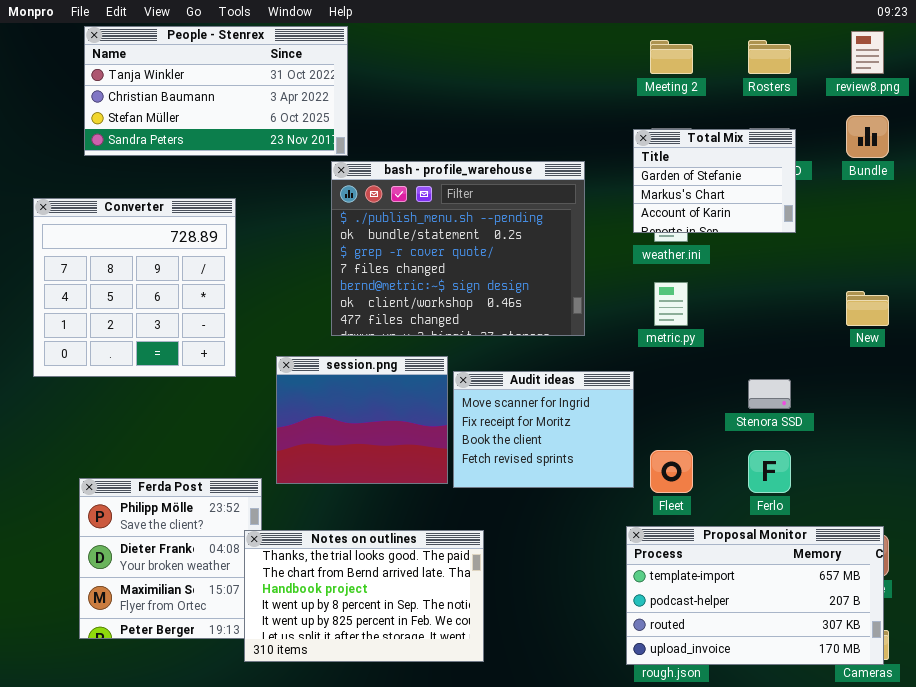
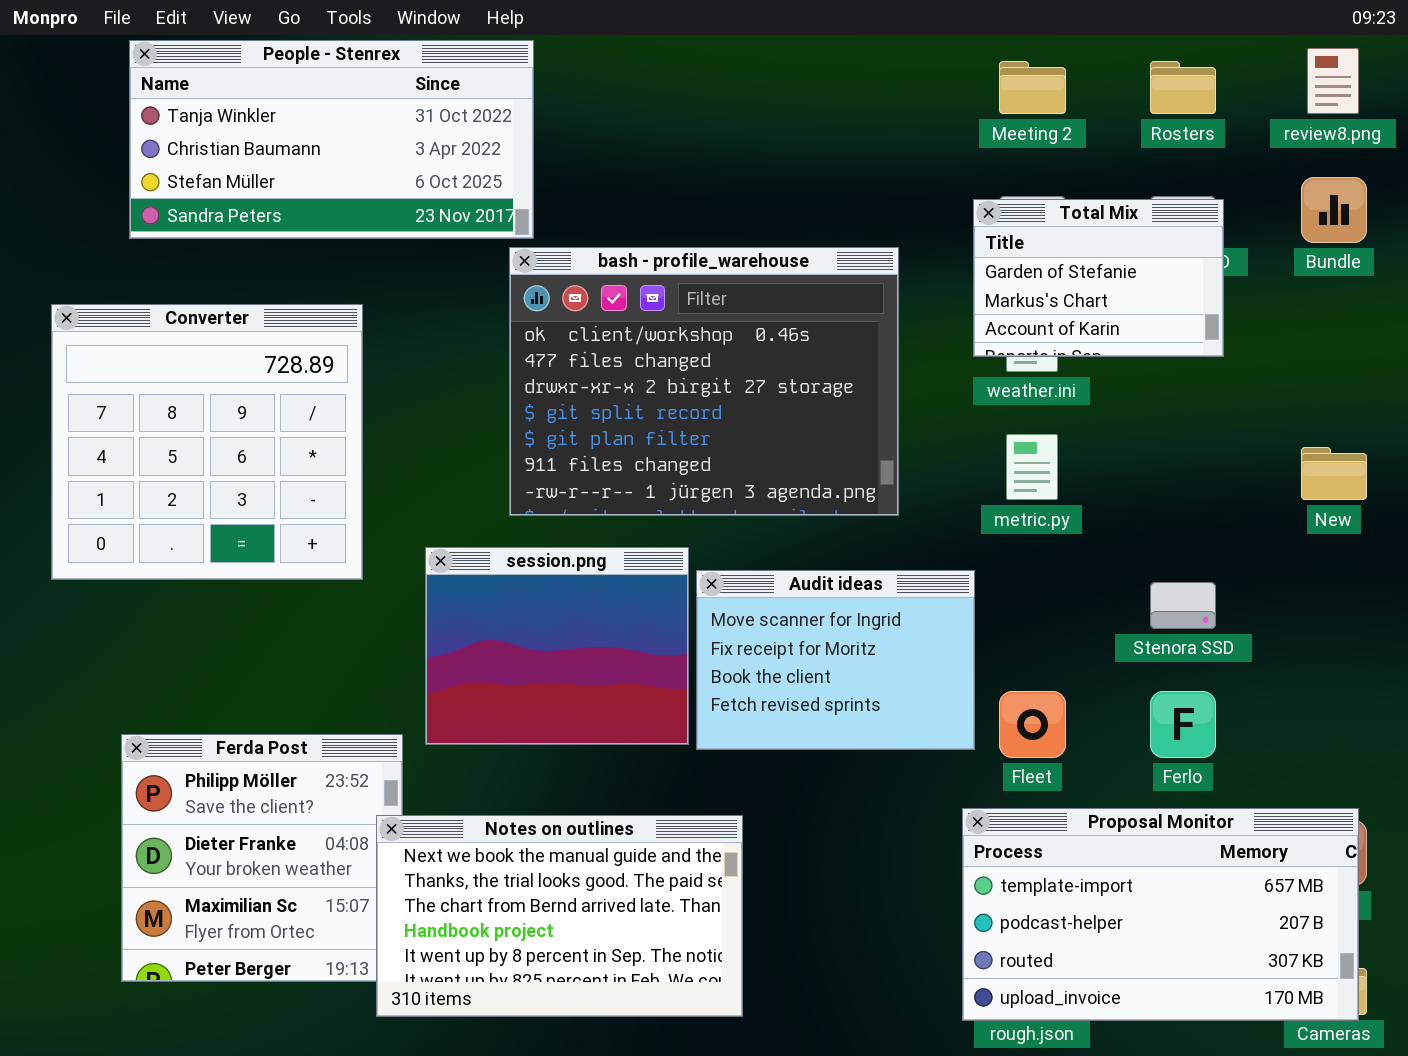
bash - profile_warehouse: [331,161,585,336] -> [509,247,899,516], scrolled down 5 rows
Notes on outlines: [244,530,484,662] -> [376,815,743,1017], scrolled up 1 row

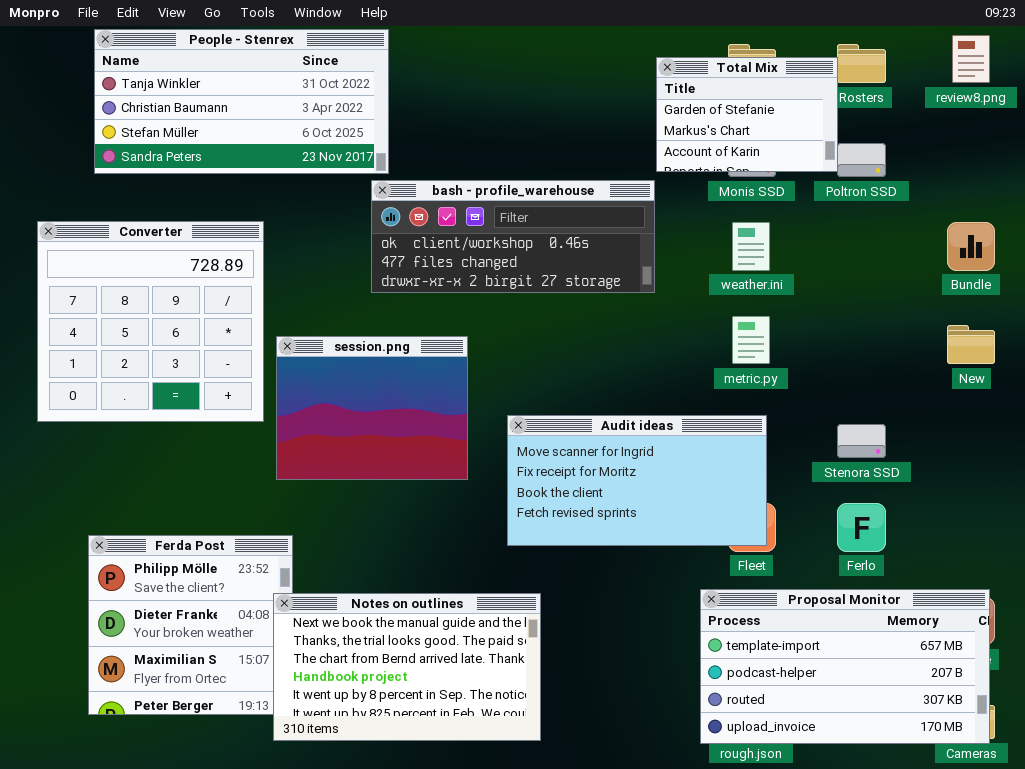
Bundle: [1301,177,1367,243] -> [947,222,995,271], moved
Total Mix: [973,199,1224,357] -> [656,57,838,172], moved
bash - profile_warehouse: [509,247,899,516] -> [371,180,655,293], resized
session.png: [425,547,689,745] -> [276,336,468,480], moved
Audit ideas: [696,570,975,750] -> [507,415,767,546], resized

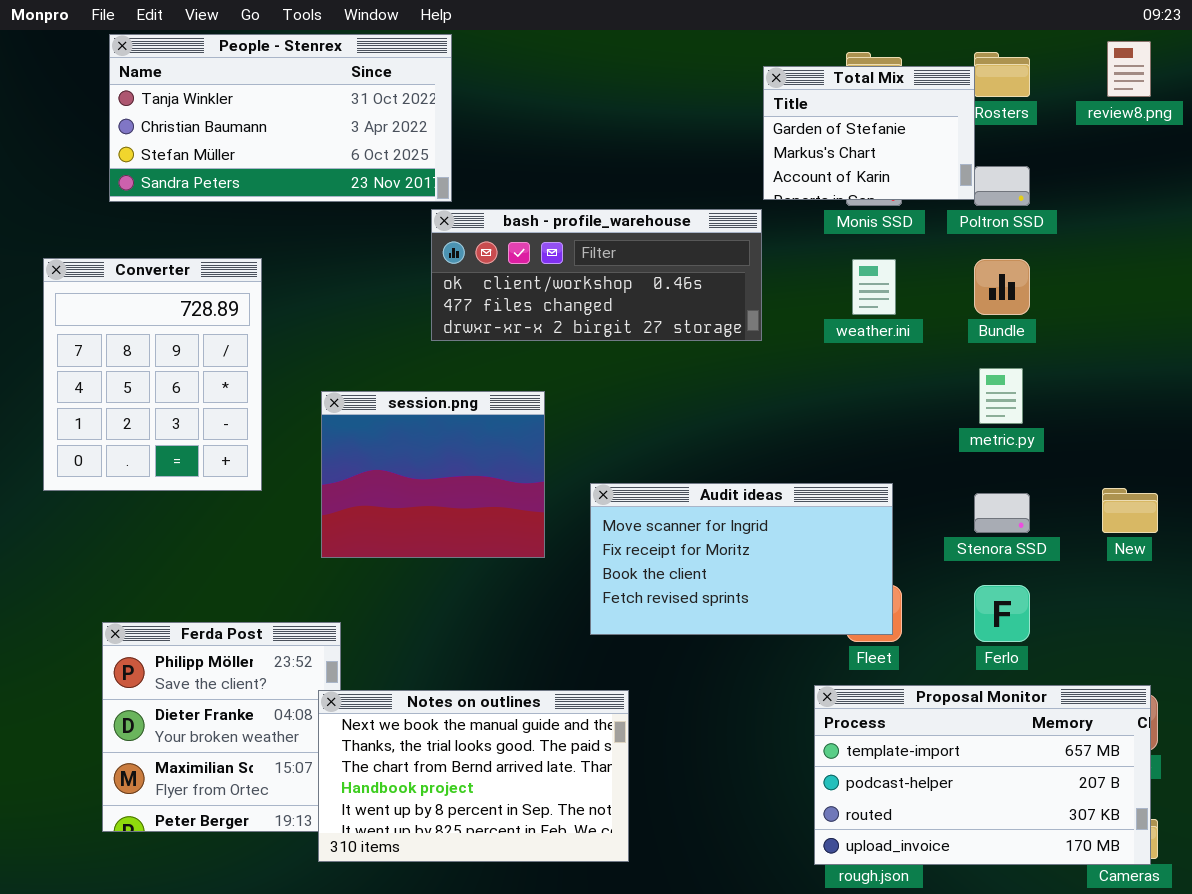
Converter: [37,221,264,422] -> [43,258,262,491], resized
Bundle: [947,222,995,271] -> [974,259,1030,315], moved
metric.py: [732,316,770,364] -> [979,368,1023,424], moved
New: [947,325,995,364] -> [1102,488,1158,533], moved

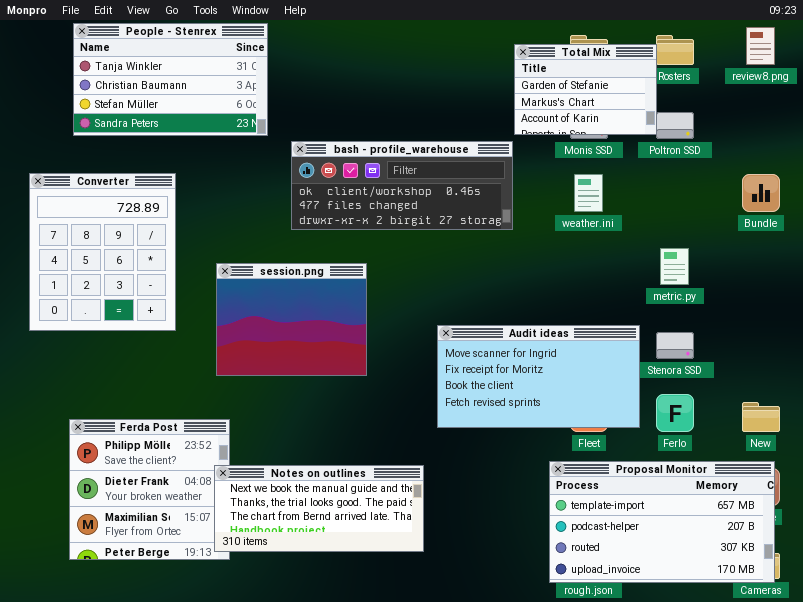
People - Stenrex: [109,34,452,202] -> [73,23,268,136], resized
Bundle: [974,259,1030,315] -> [742,174,780,212], moved
Audit ideas: [590,483,893,635] -> [437,325,640,428], moved
New: [1102,488,1158,533] -> [742,402,780,432], moved
Notes on outlines: [318,690,629,862] -> [214,465,424,552], resized

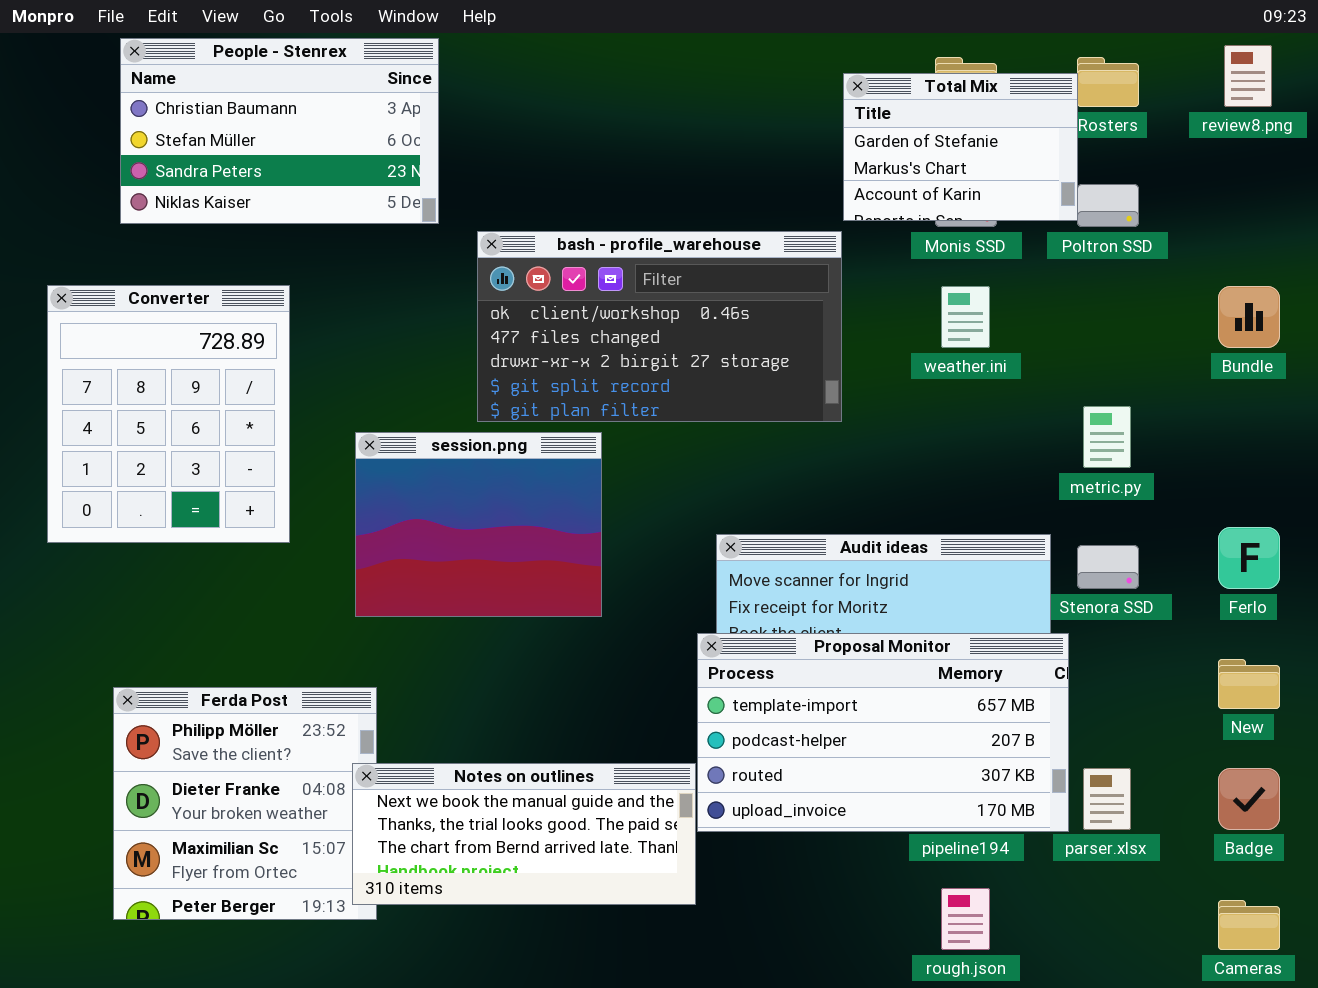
People - Stenrex: [73,23,268,136] -> [120,38,439,224], scrolled down 1 row
bash - profile_warehouse: [291,141,513,230] -> [477,231,842,422], resized
Ferlo: [656,394,694,432] -> [1218,527,1280,589], moved
Proposal Monitor: [549,461,775,583] -> [697,633,1069,832], moved

